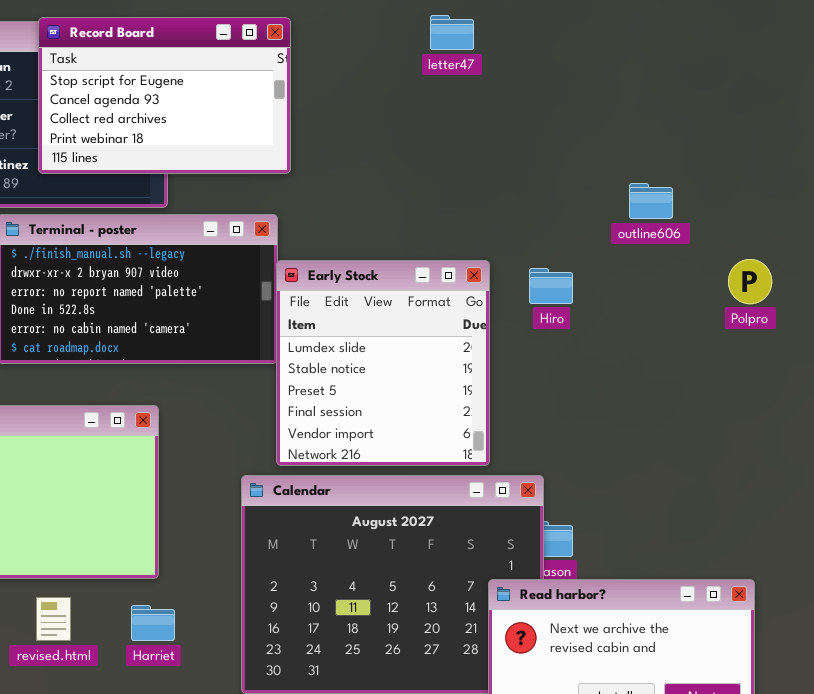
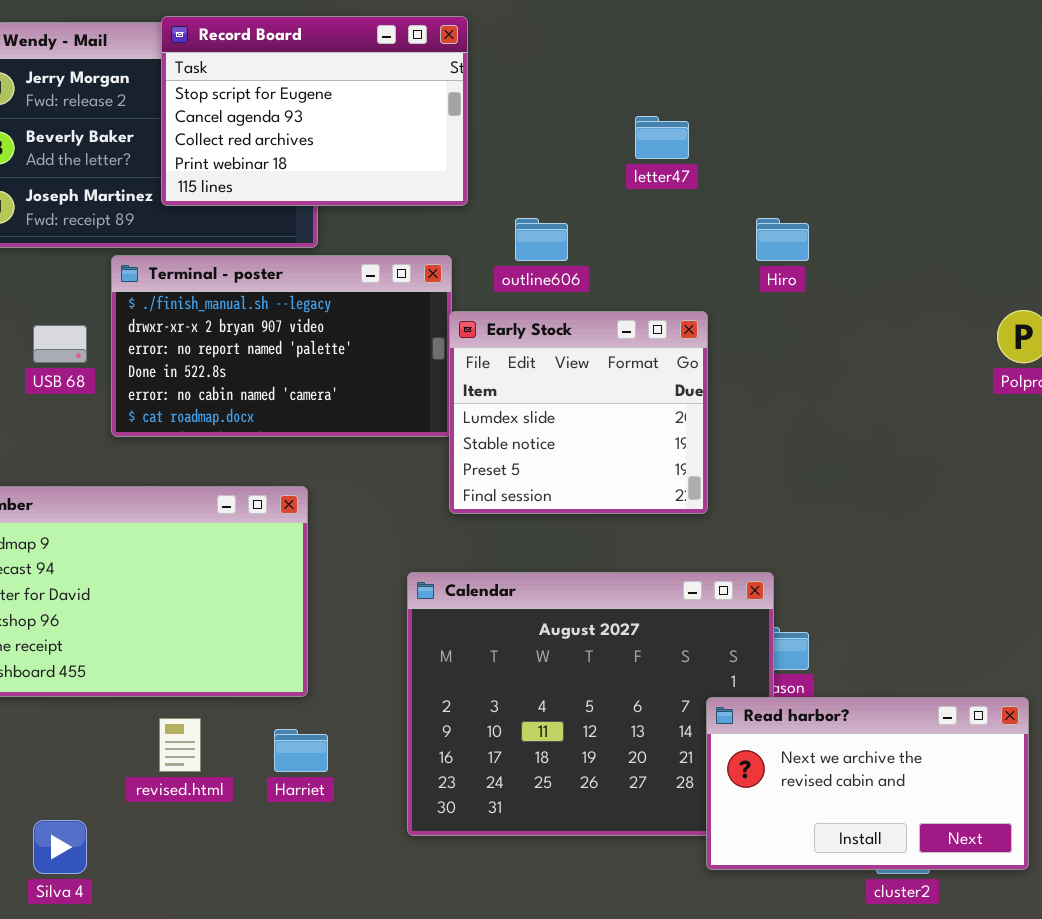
letter47: [430,15,474,50] -> [635,116,689,159], moved
outline606: [629,183,673,219] -> [515,218,568,261], moved
Early Stock: [276,260,490,466] -> [449,311,708,514], resized
Hiro: [529,268,573,304] -> [756,218,809,261], moved

